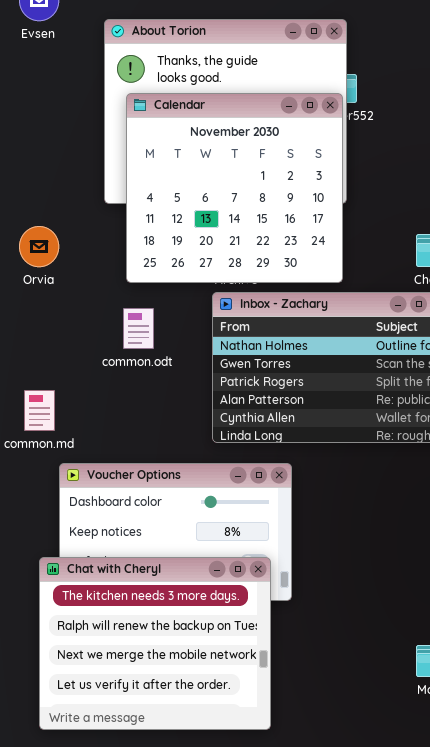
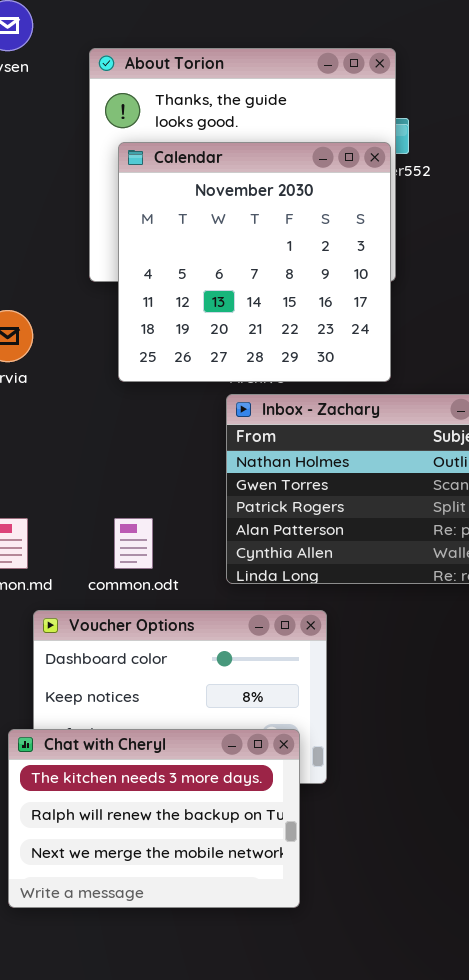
common.odt: [123,308,154,349] -> [114,518,153,569], moved
Chat with Cheryl: [39,557,271,730] -> [8,729,300,908], resized

